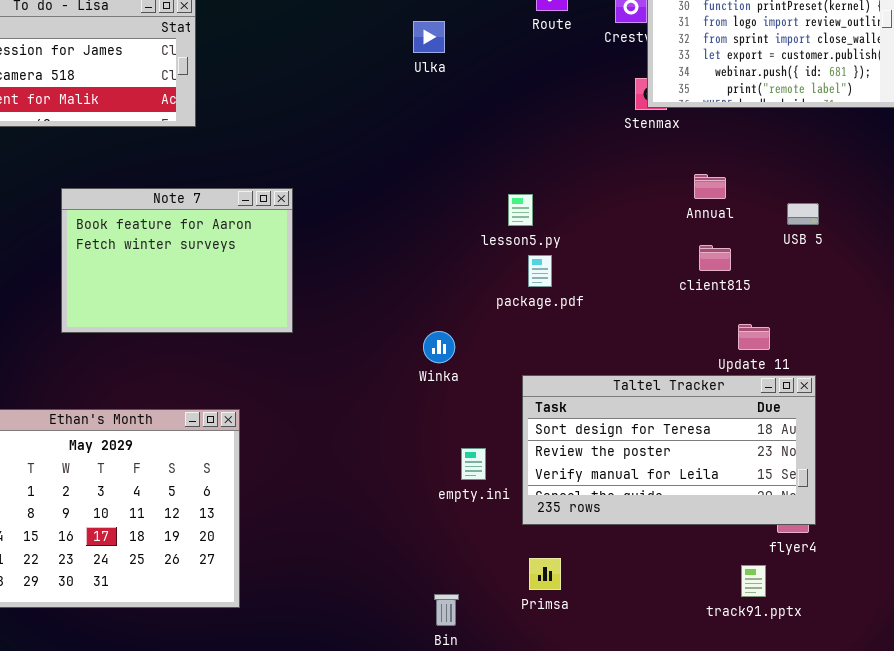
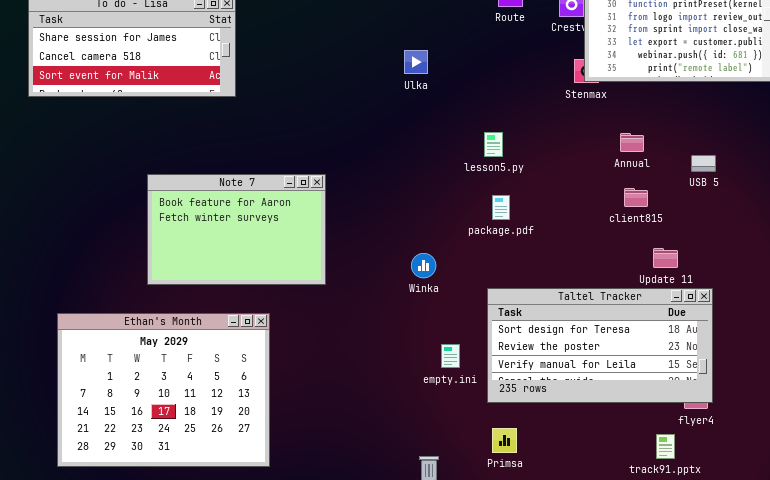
Ulka: [413,21,445,53] -> [404,50,428,74], moved
Note 7: [61,188,293,333] -> [147,174,326,285], moved
lesson5.py: [508,194,533,226] -> [484,132,503,157], moved

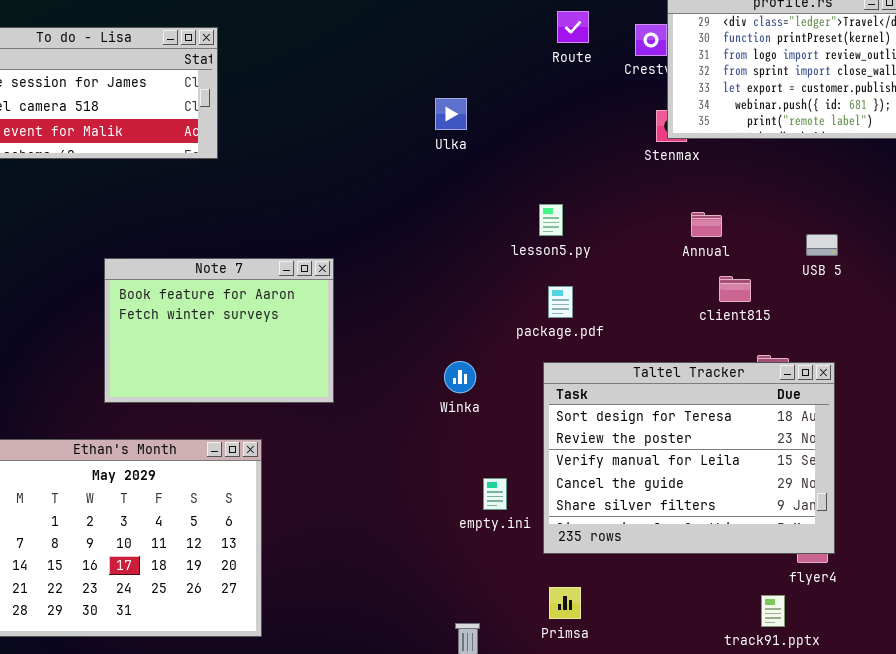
Annual: [620,133,644,152] -> [691,212,722,237], moved
Taltel Tracker: [487,288,713,403] -> [543,362,835,554], resized

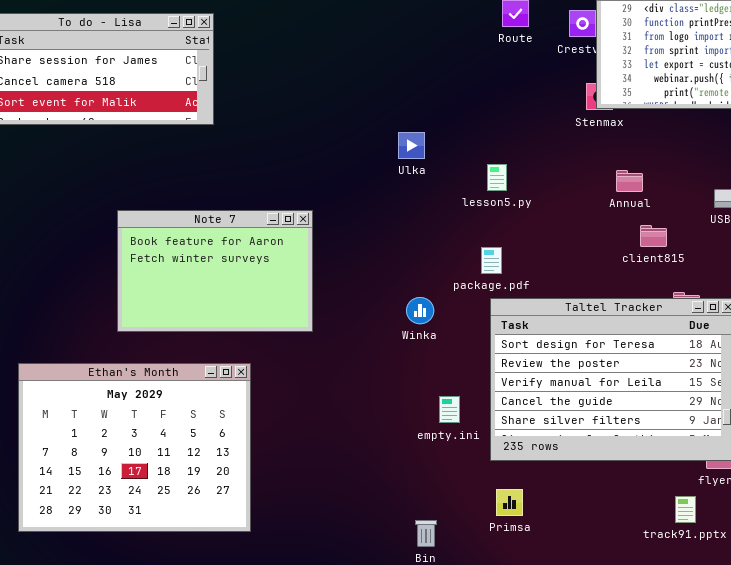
Ulka: [435,98,467,130] -> [398,132,425,159], moved
package.pdf: [548,286,573,318] -> [481,247,502,274], moved

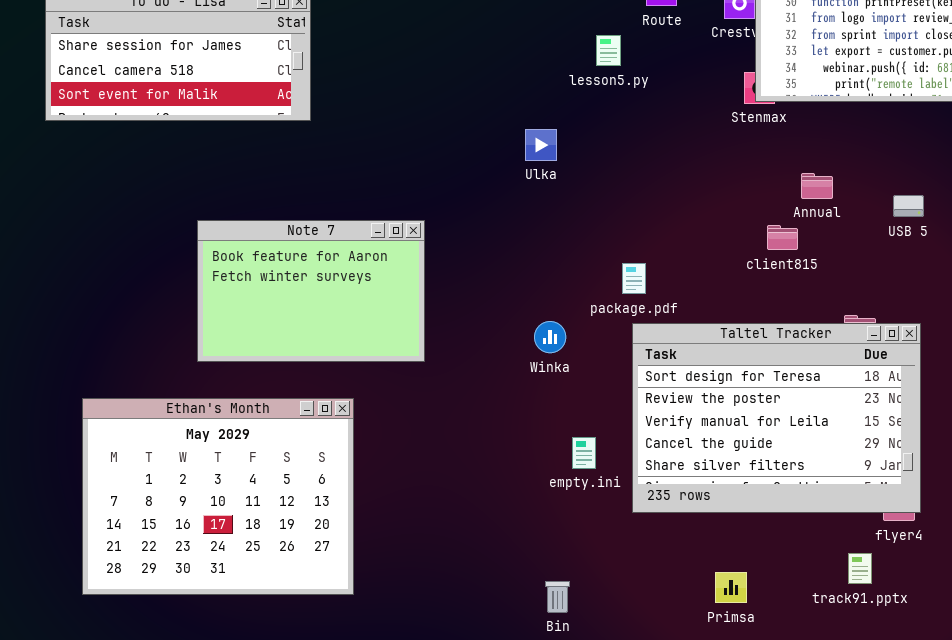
lesson5.py: [487,164,507,191] -> [596,35,621,66], moved
Annual: [616,170,643,192] -> [801,173,833,199], moved
client815: [640,225,667,247] -> [767,225,798,250], moved
Primsa: [496,489,523,516] -> [715,572,747,603], moved

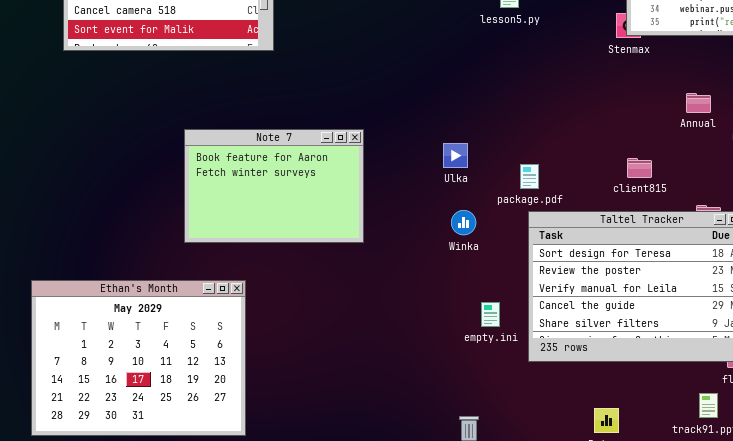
Ulka: [525,129,557,161] -> [443,143,468,168], moved
Annual: [801,173,833,199] -> [686,93,711,113], moved
client815: [767,225,798,250] -> [627,158,652,178], moved
Ethan's Month: [82,398,354,595] -> [31,280,246,436], moved

